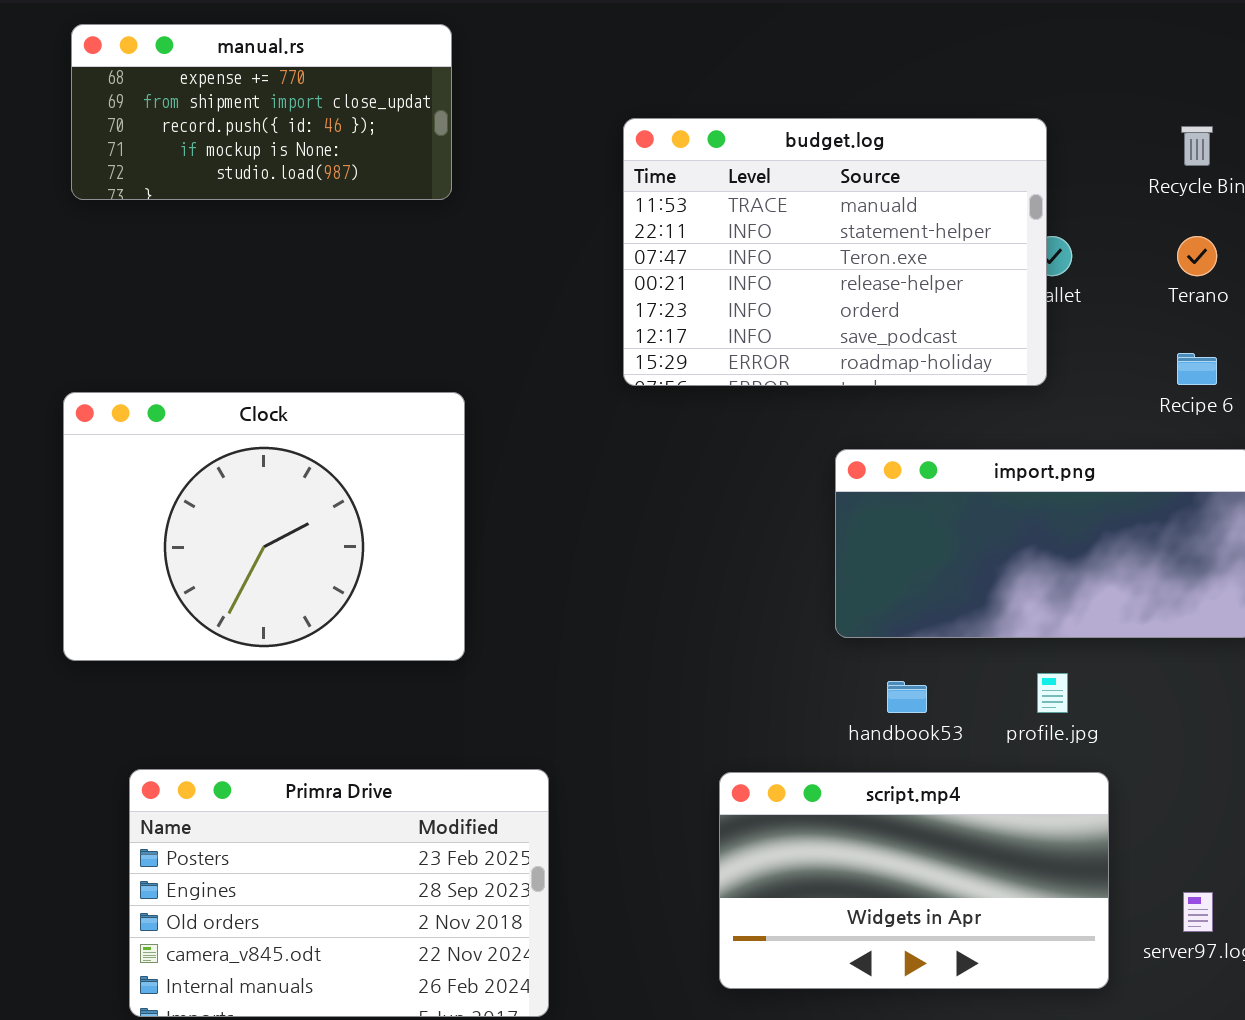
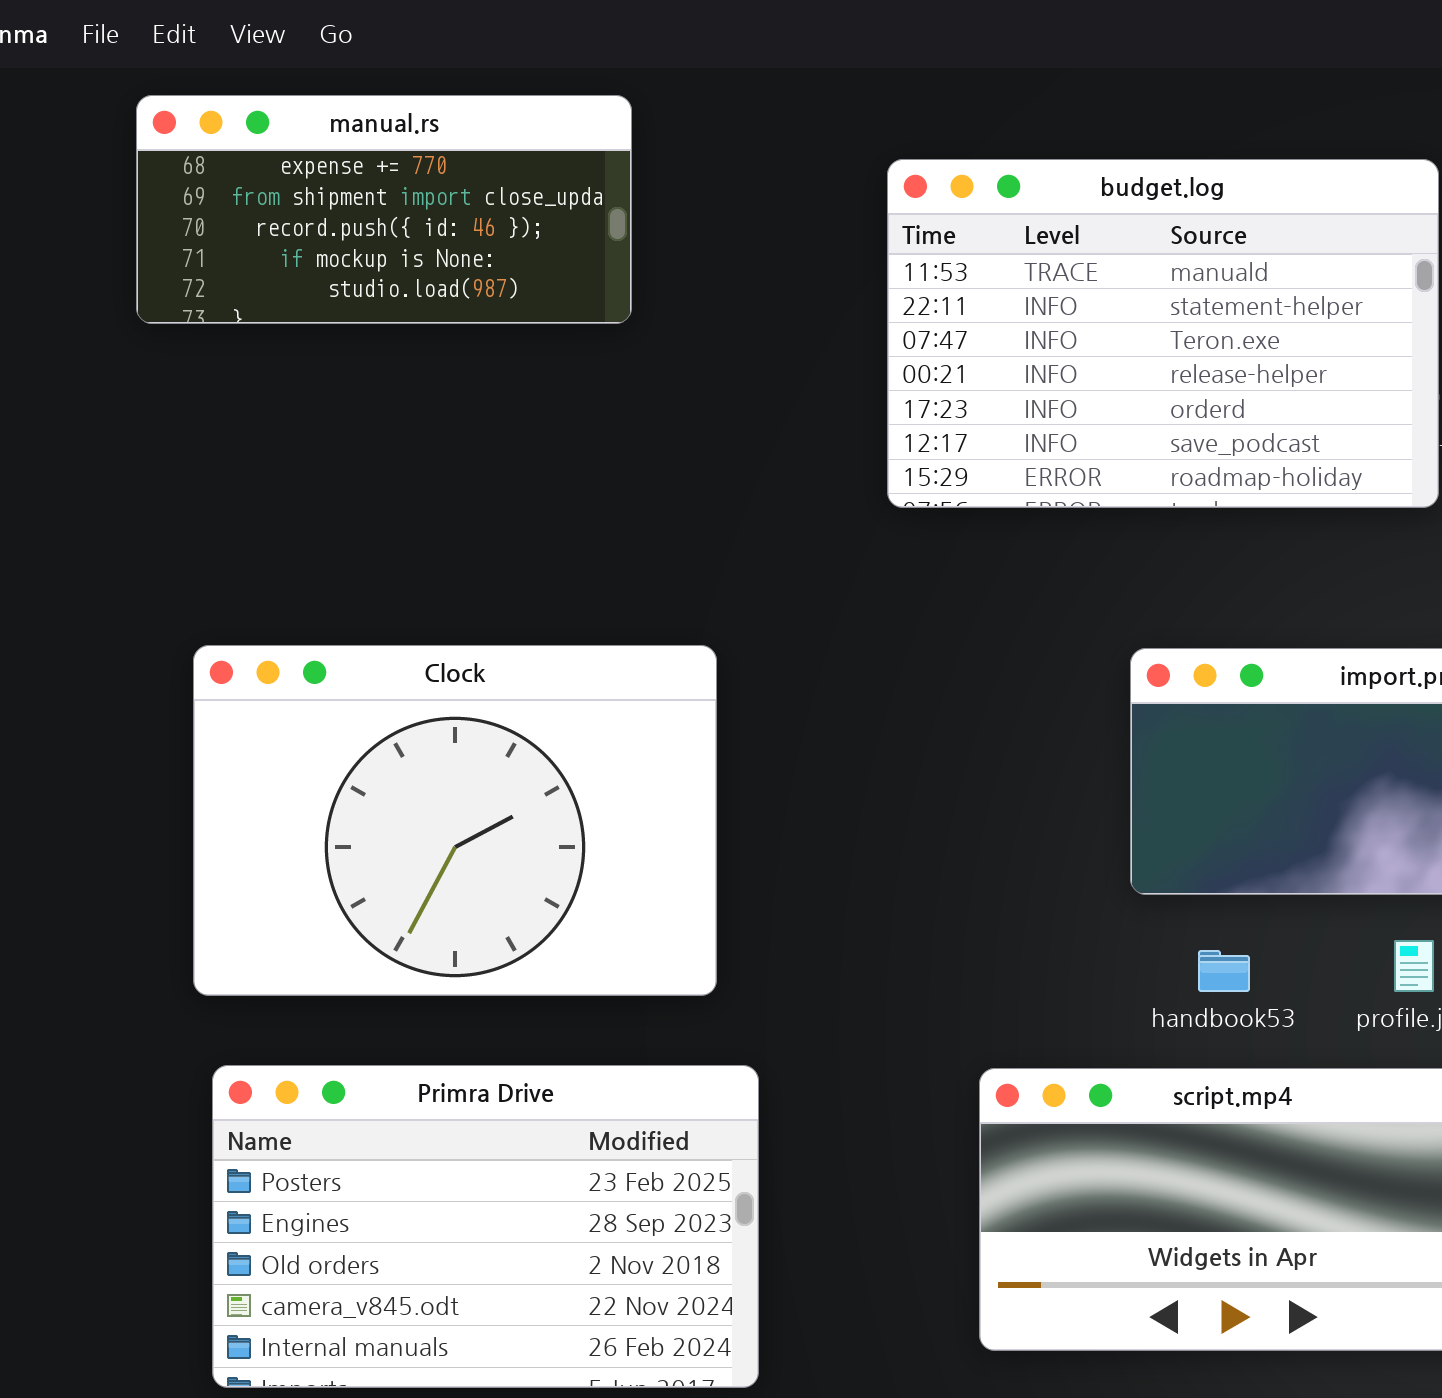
budget.log: [623,118,1047,386] -> [887,159,1439,508], moved
Clock: [63,392,465,661] -> [193,645,717,996], moved

